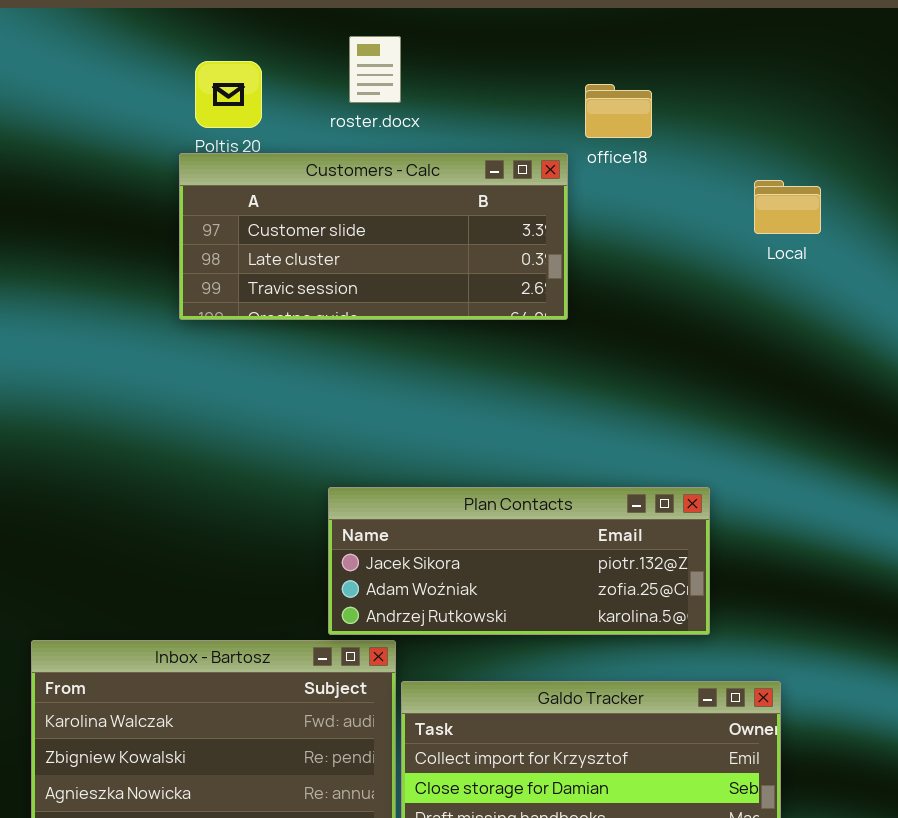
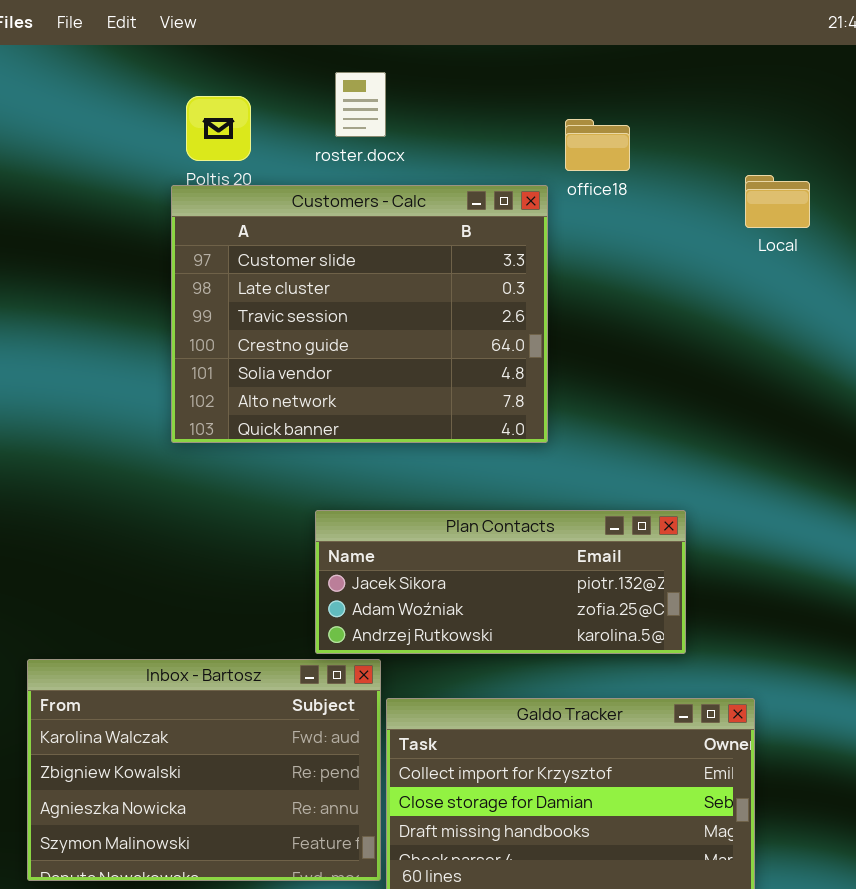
Customers - Calc: [179,153,568,320] -> [171,185,548,443], resized
Local: [754,180,821,234] -> [745,175,810,228], moved

